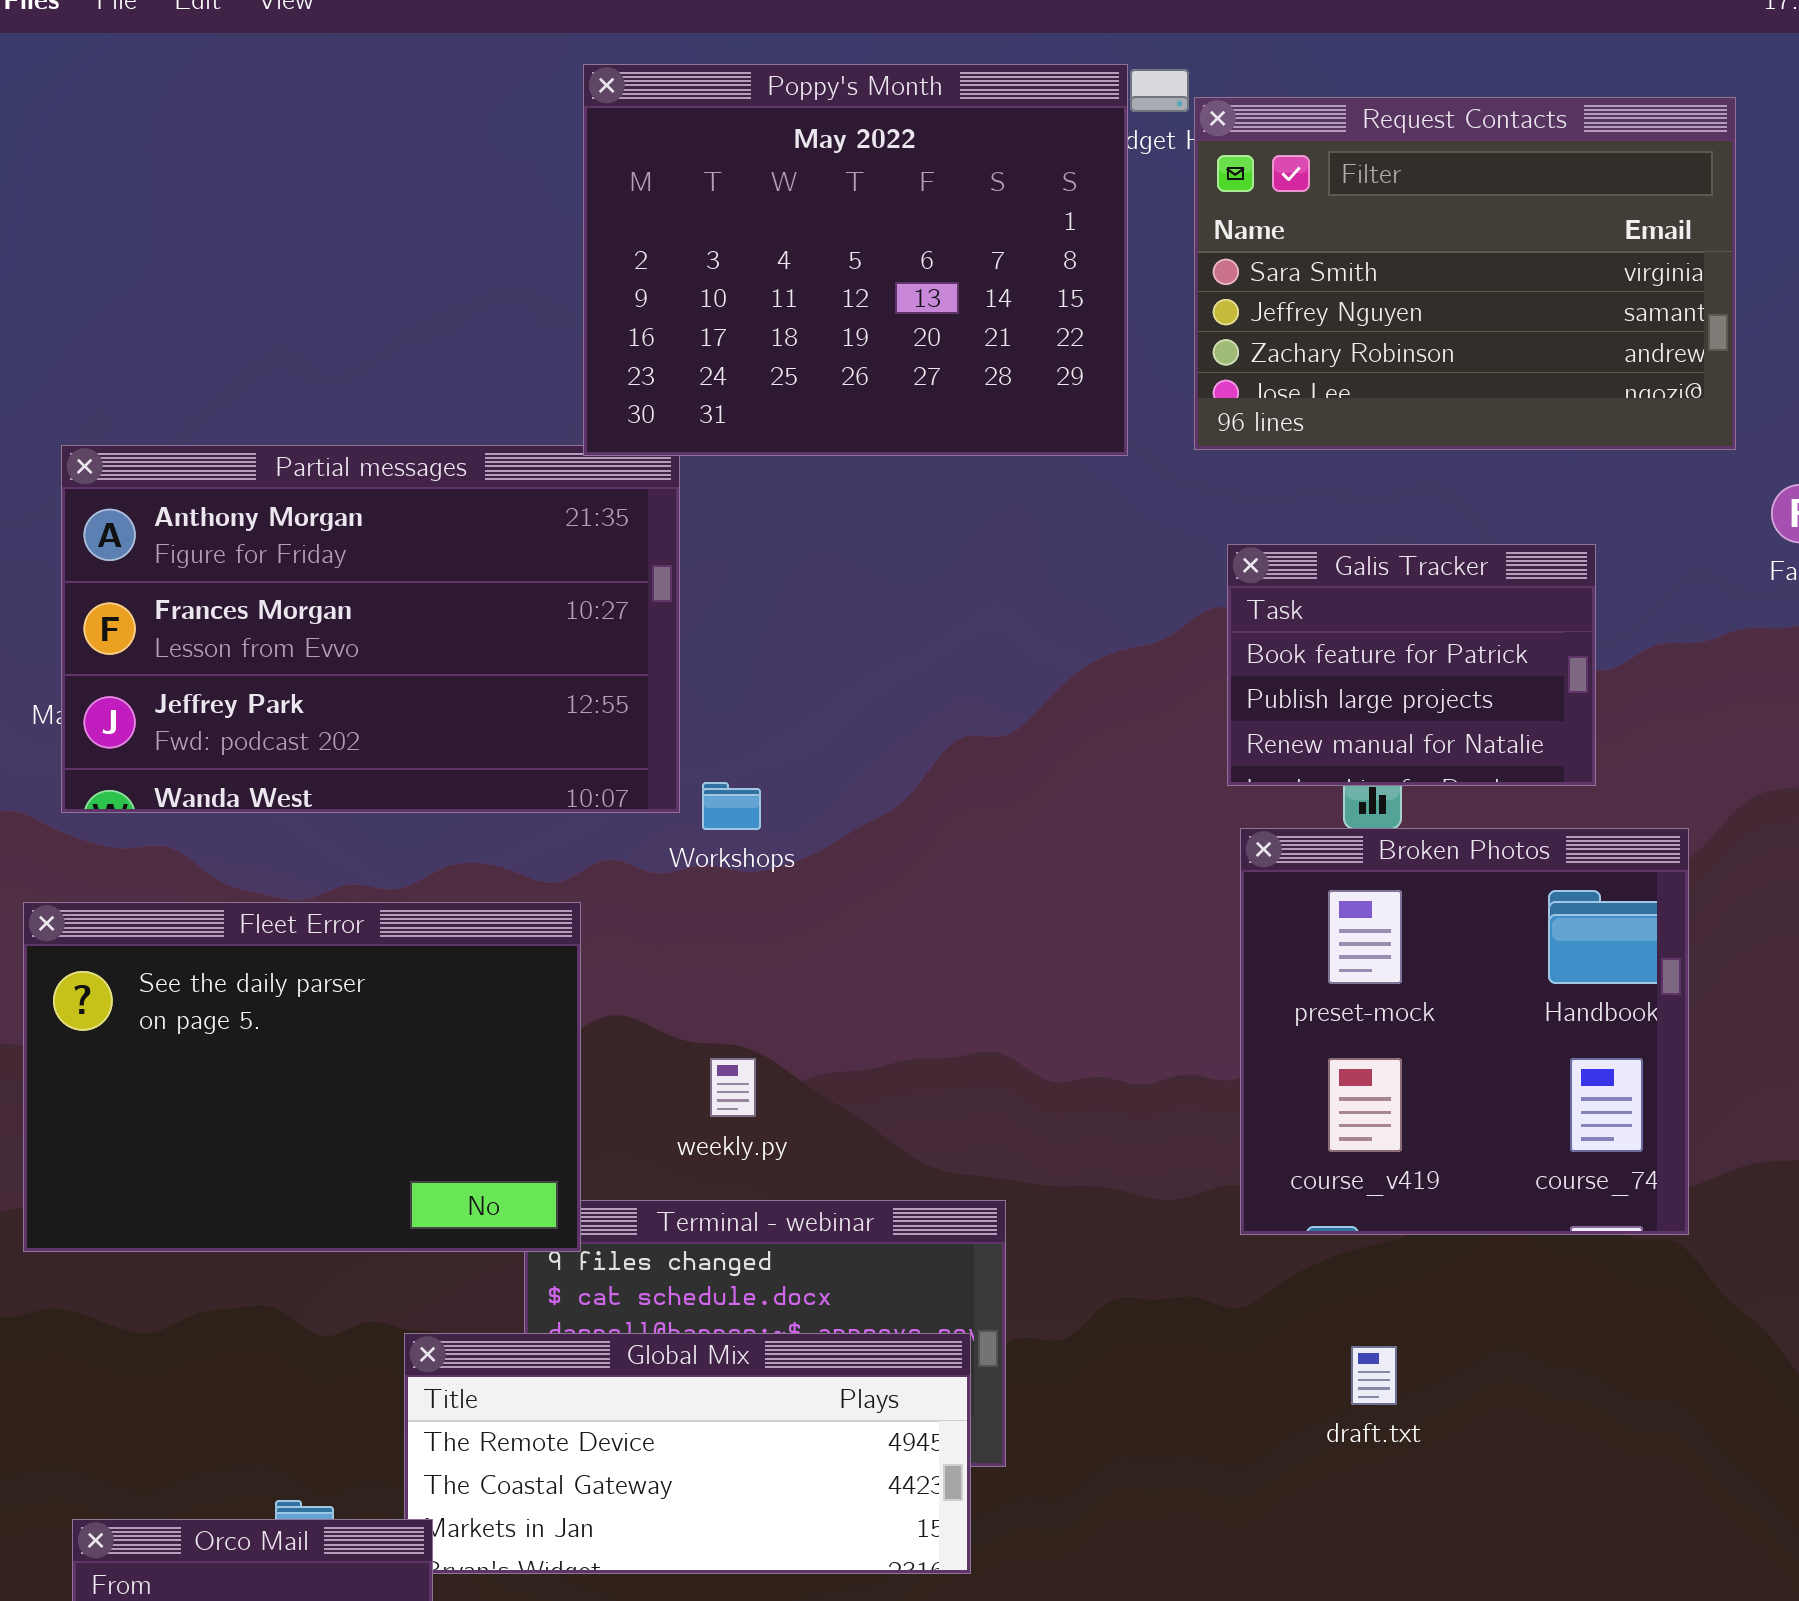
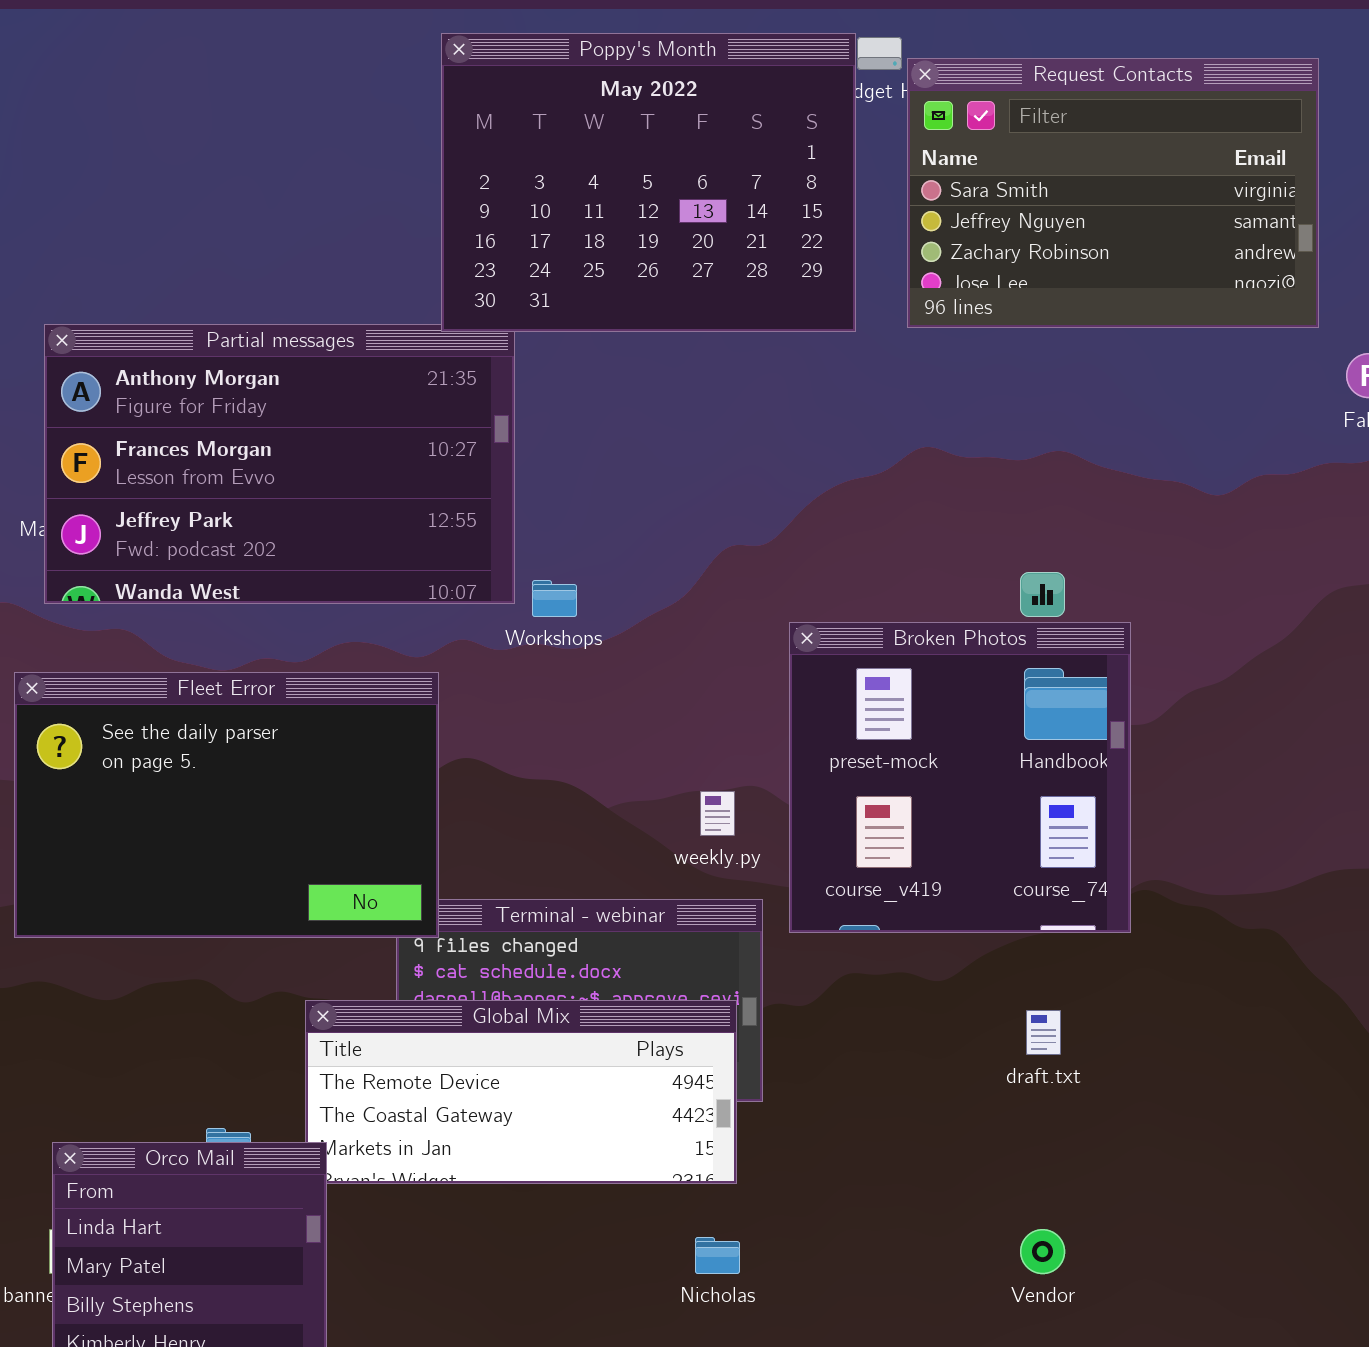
Galis Tracker: [1227,544,1596,786] -> none, closed
Broken Photos: [1240,828,1689,1235] -> [789,622,1131,933], moved
weekly.py: [710,1058,756,1117] -> [700,791,735,836], moved

